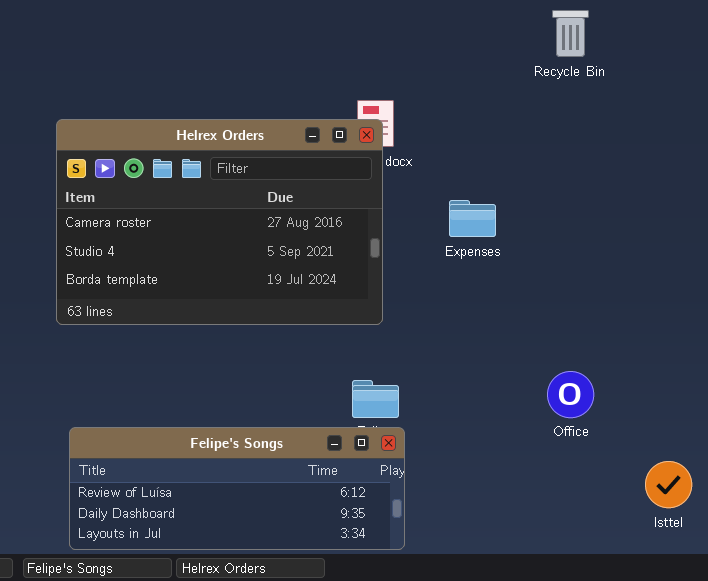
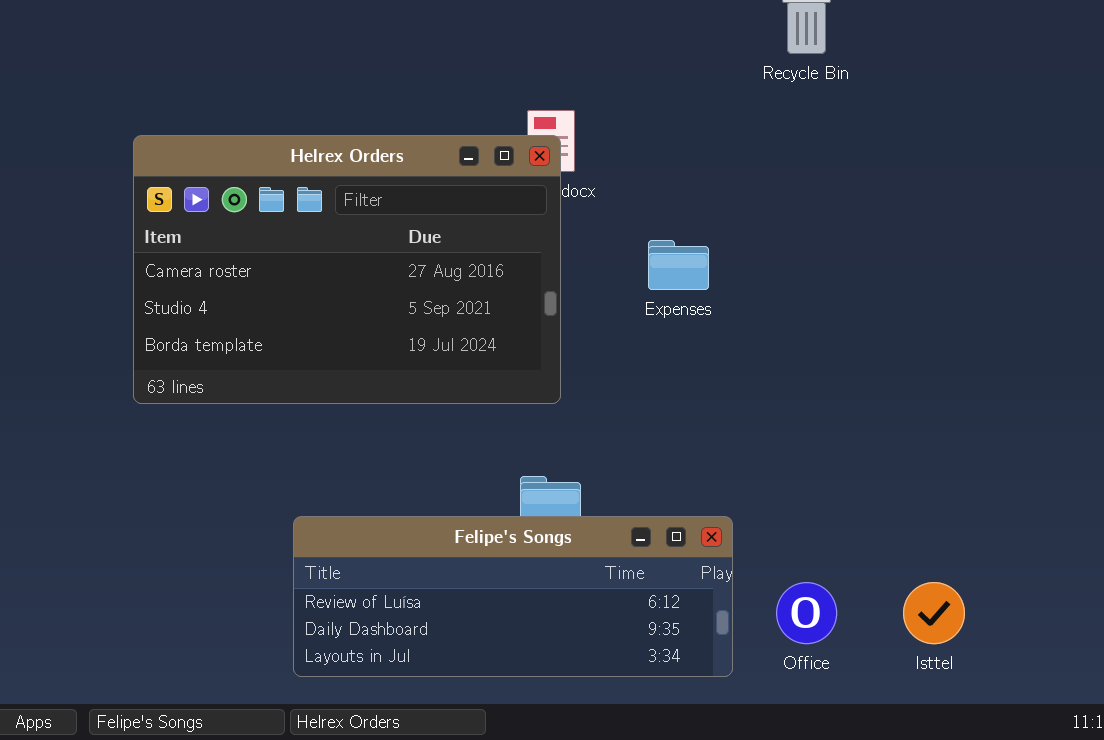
Office: [547,371,594,418] -> [776,582,837,644], moved
Felipe's Songs: [69,427,405,550] -> [293,516,733,677], moved

